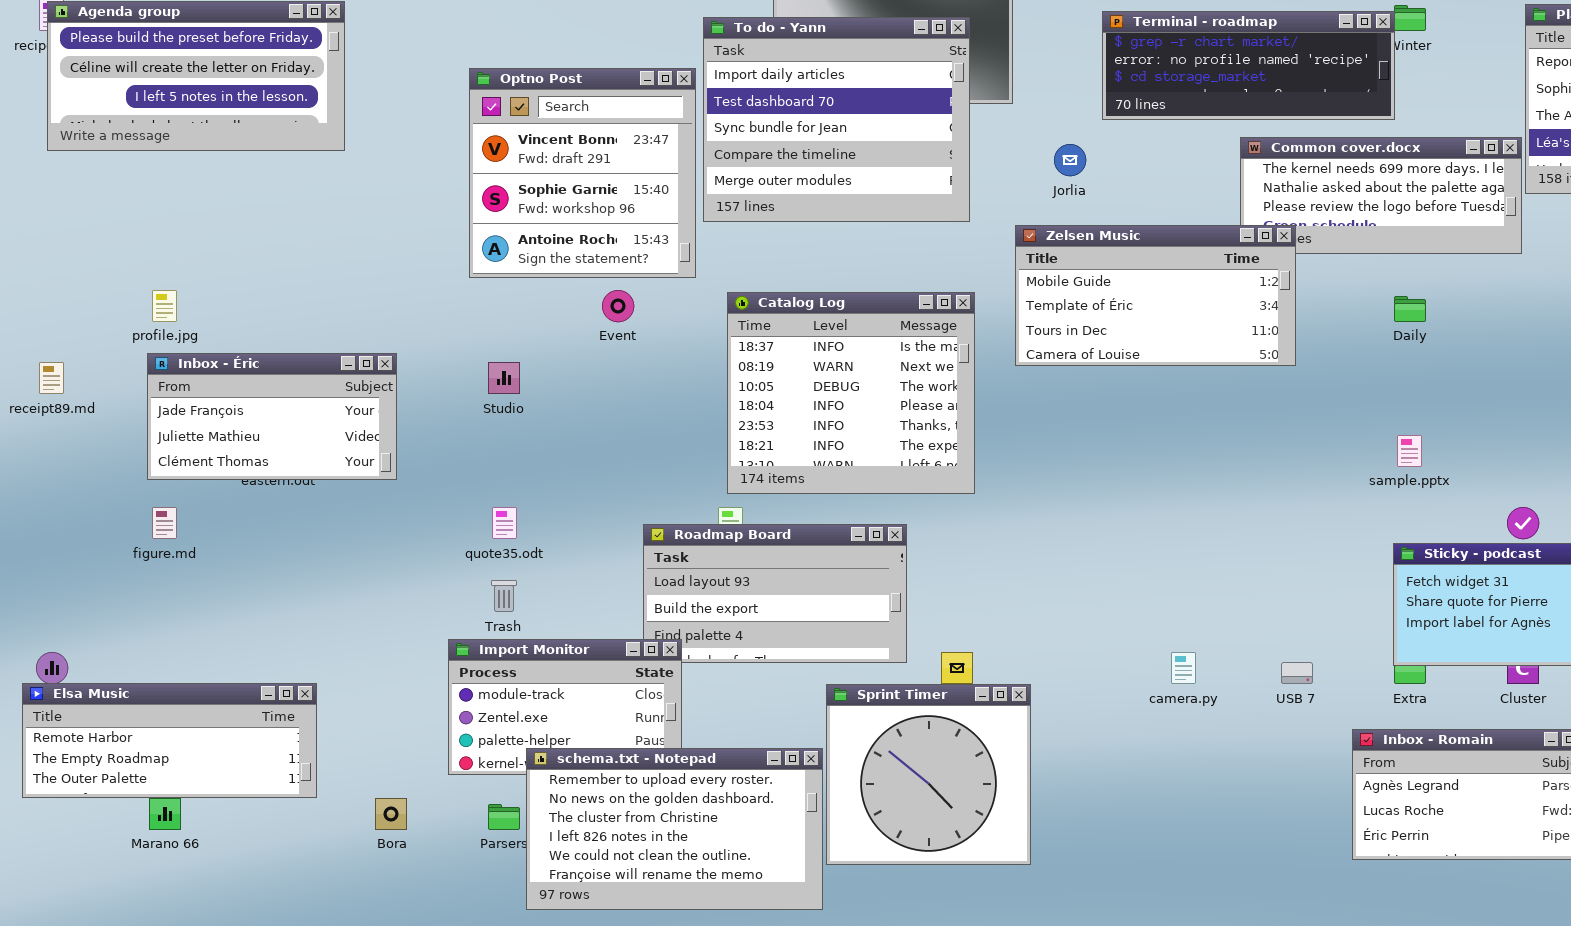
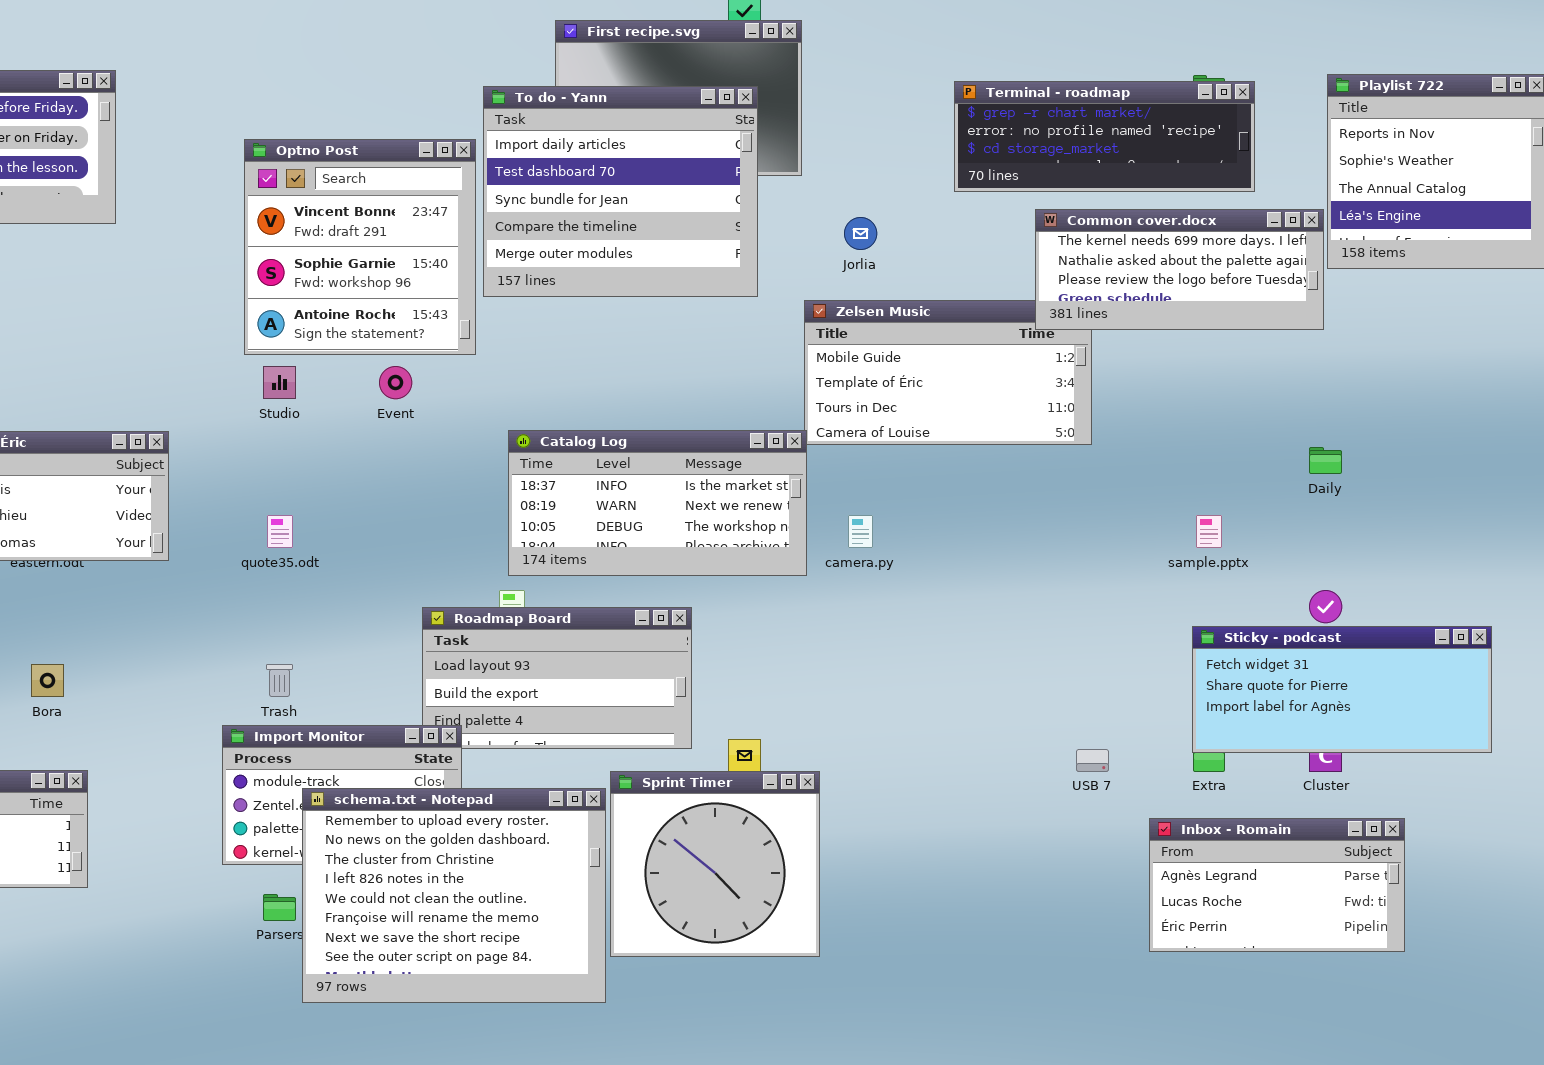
Terminal - roadmap: [1102,11,1395,120] -> [954,81,1255,192], moved
Common cover.docx: [1240,137,1522,254] -> [1035,209,1324,330], raised
Catalog Log: [727,292,975,494] -> [508,430,807,576], resized
Daily: [1394,296,1426,322] -> [1309,447,1342,474], moved
Studio: [488,362,520,394] -> [263,366,296,399], moved
quote35.odt: [492,507,517,539] -> [267,515,293,548], moved
camera.py: [1171,652,1196,684] -> [848,515,873,548], moved
schema.txt - Notepad: [526,748,823,910] -> [302,788,606,1003], resized
Bora: [375,798,407,830] -> [31,664,64,697], moved

